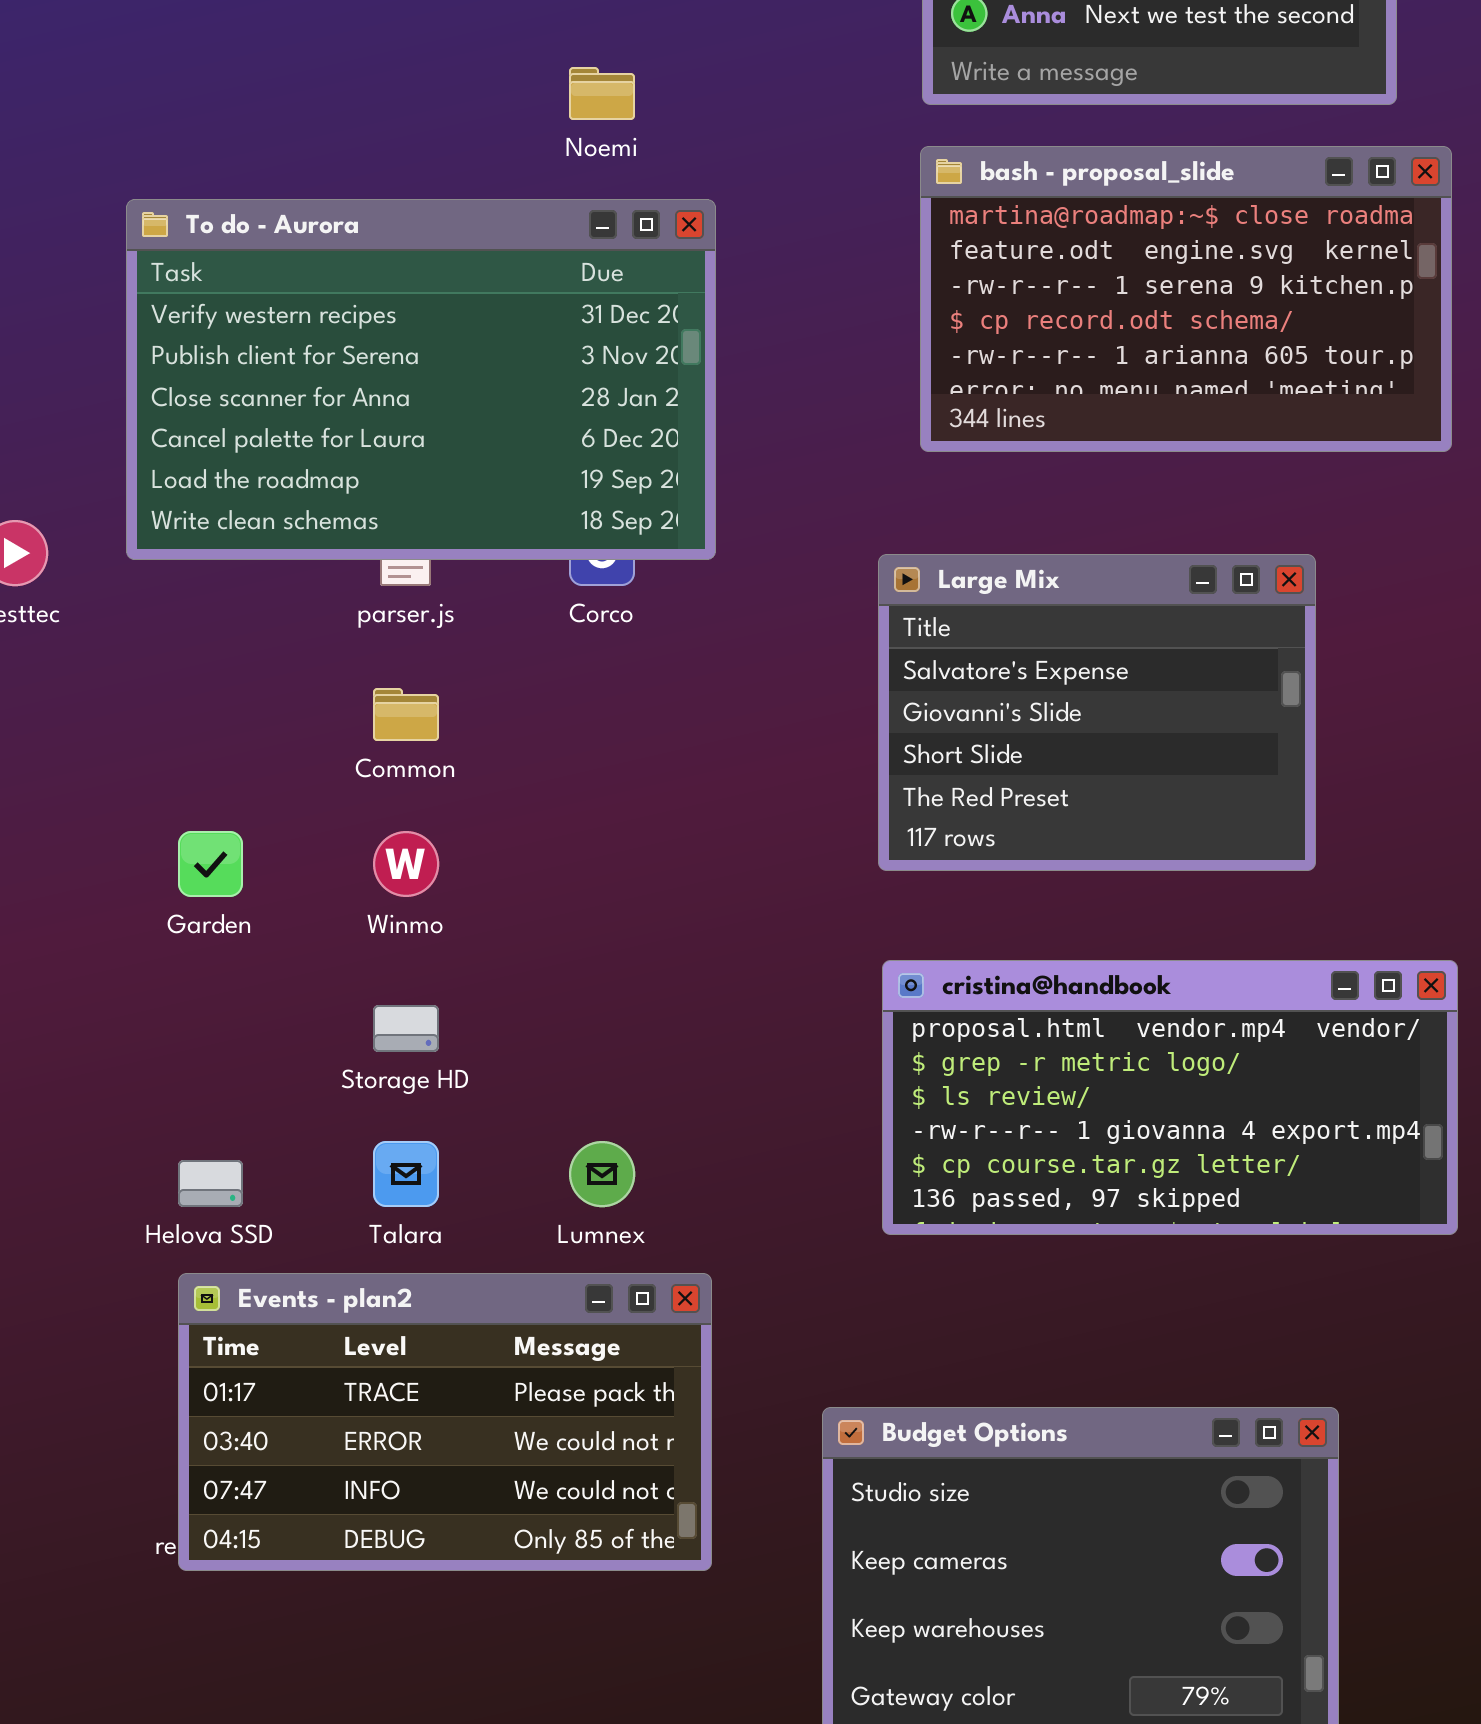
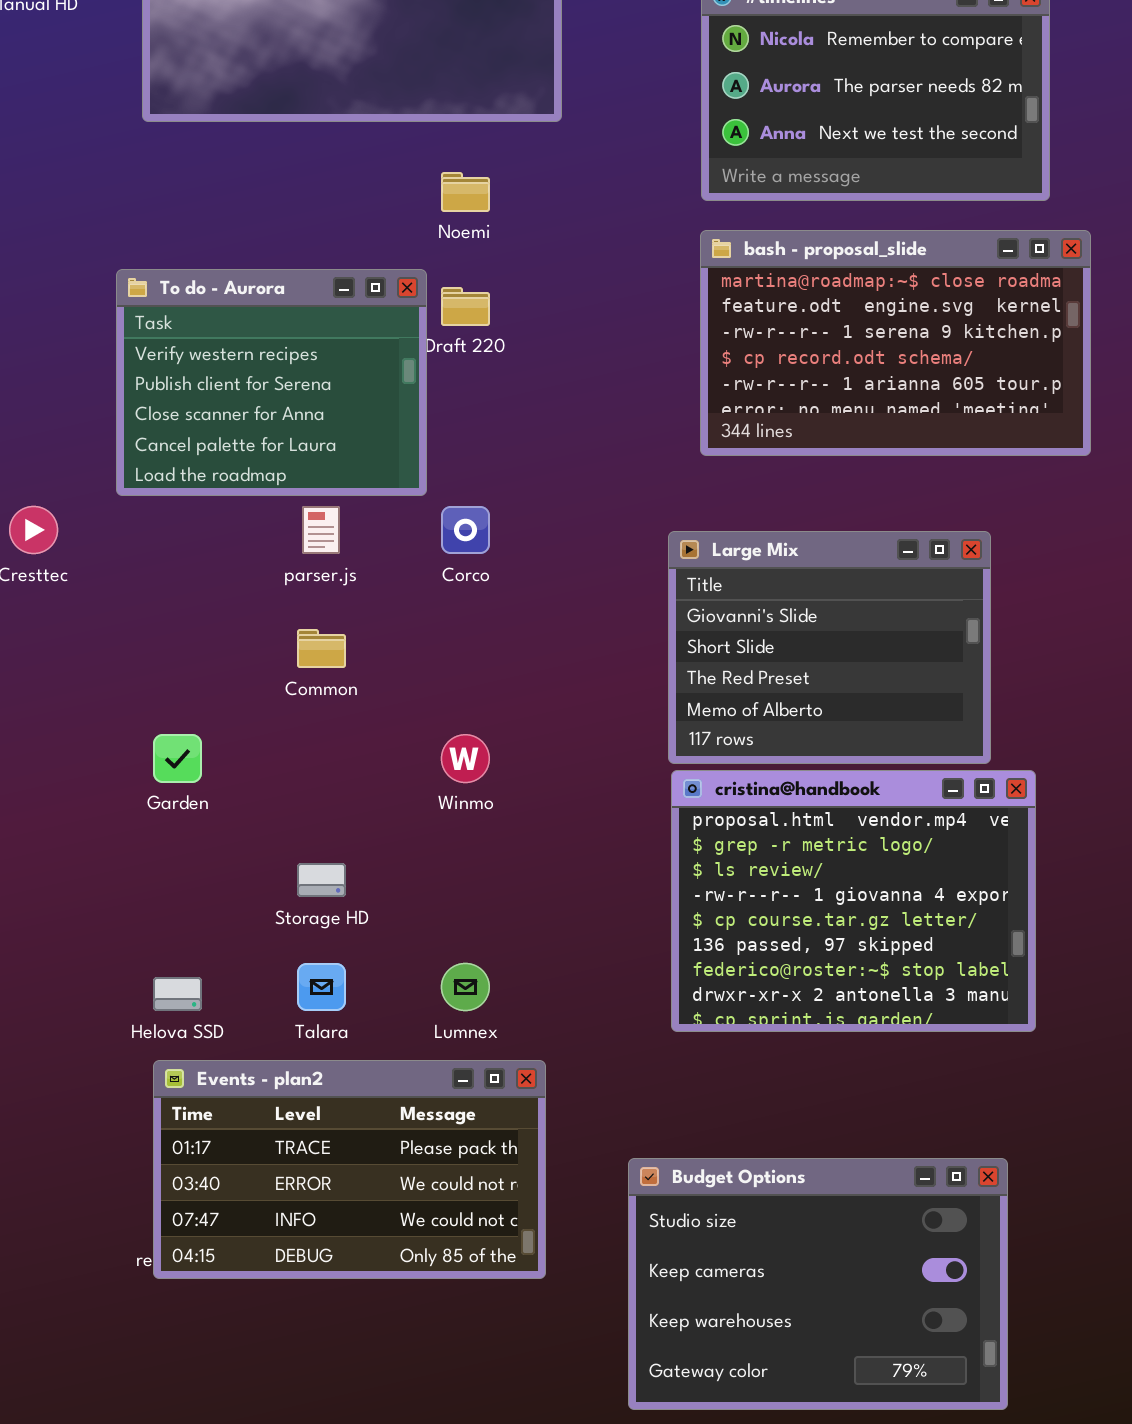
To do - Aurora: [126,199,716,560] -> [116,269,427,496], resized
Large Mix: [878,554,1316,871] -> [668,531,991,764], scrolled down 1 row
Winmo: [373,831,439,897] -> [441,734,490,783], moved
cristina@handbook: [882,960,1458,1235] -> [671,770,1036,1032], resized

